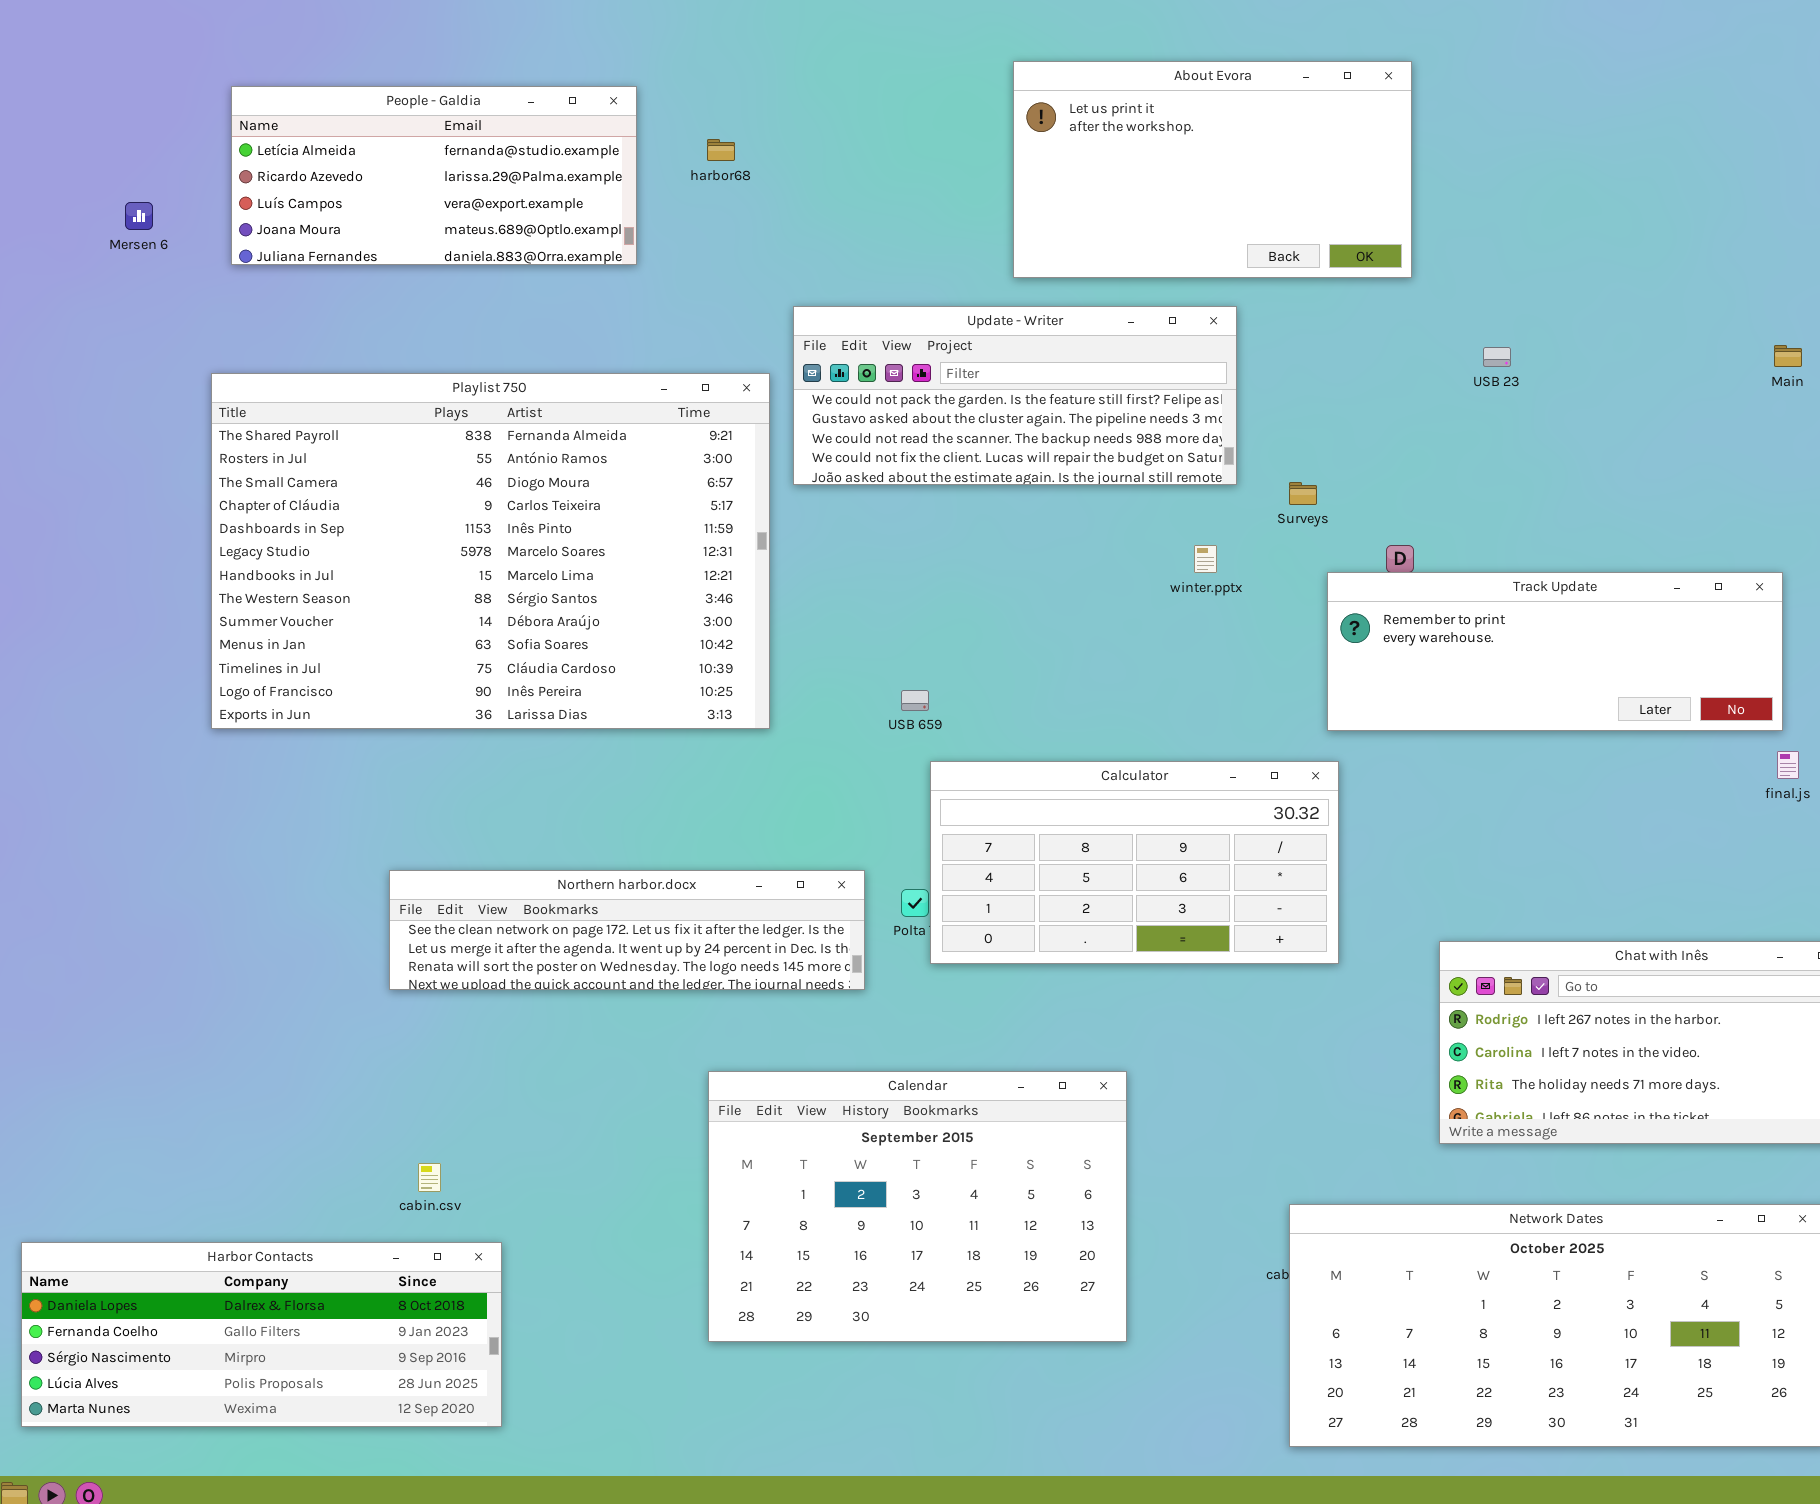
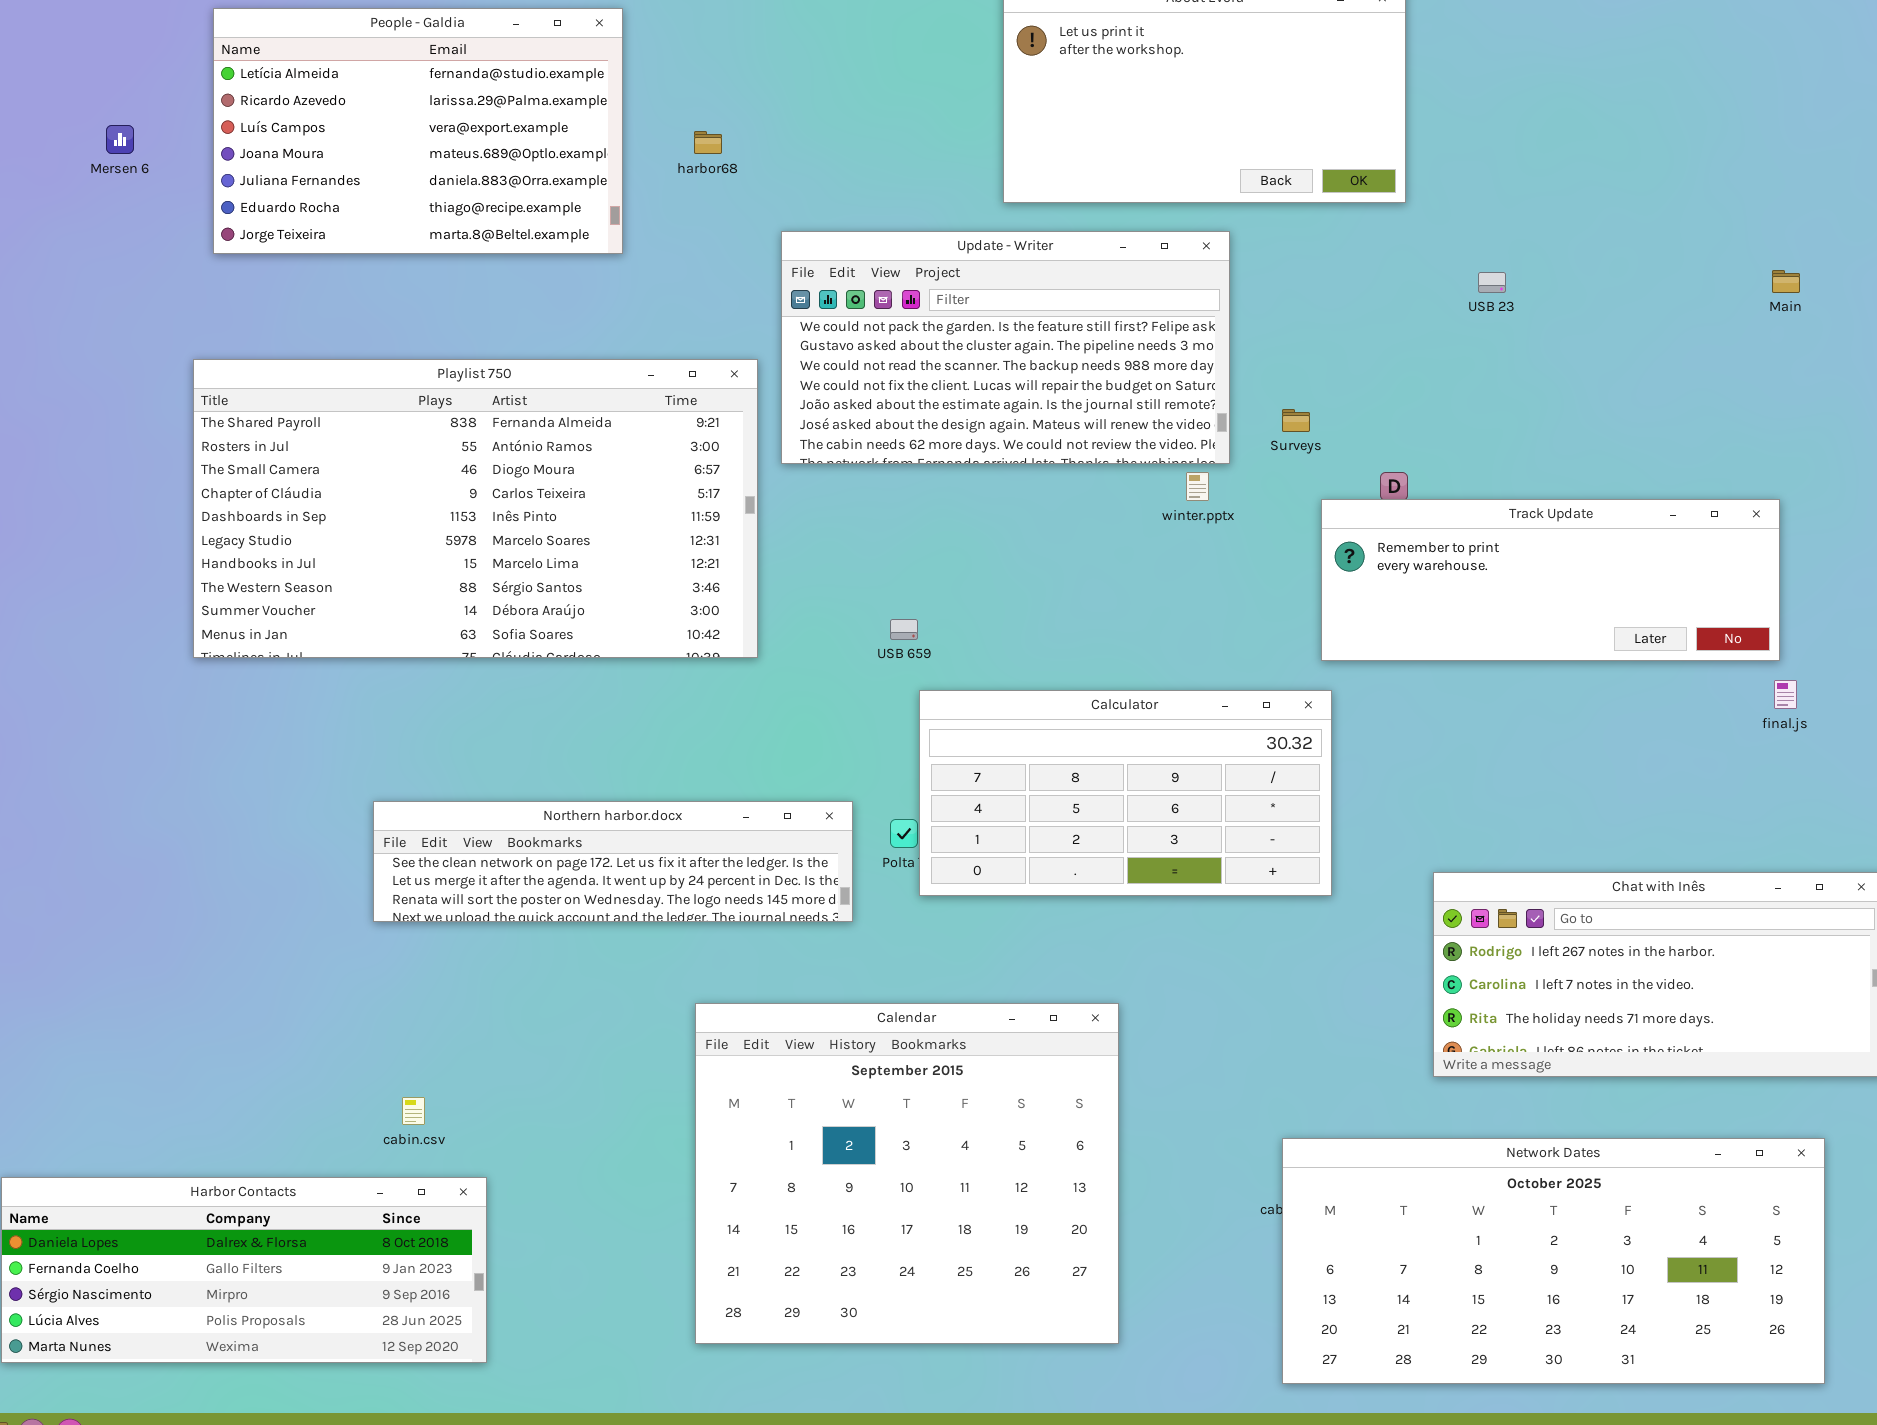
People - Galdia: [231,86,637,265] -> [213,8,623,254], resized
harbor68: [707,139,735,161] -> [694,131,722,154], moved
Update - Writer: [793,306,1237,485] -> [781,231,1230,464], resized
Playlist 750: [211,373,770,729] -> [193,359,758,658], resized
Calendar: [708,1071,1127,1342] -> [695,1003,1119,1344], resized

